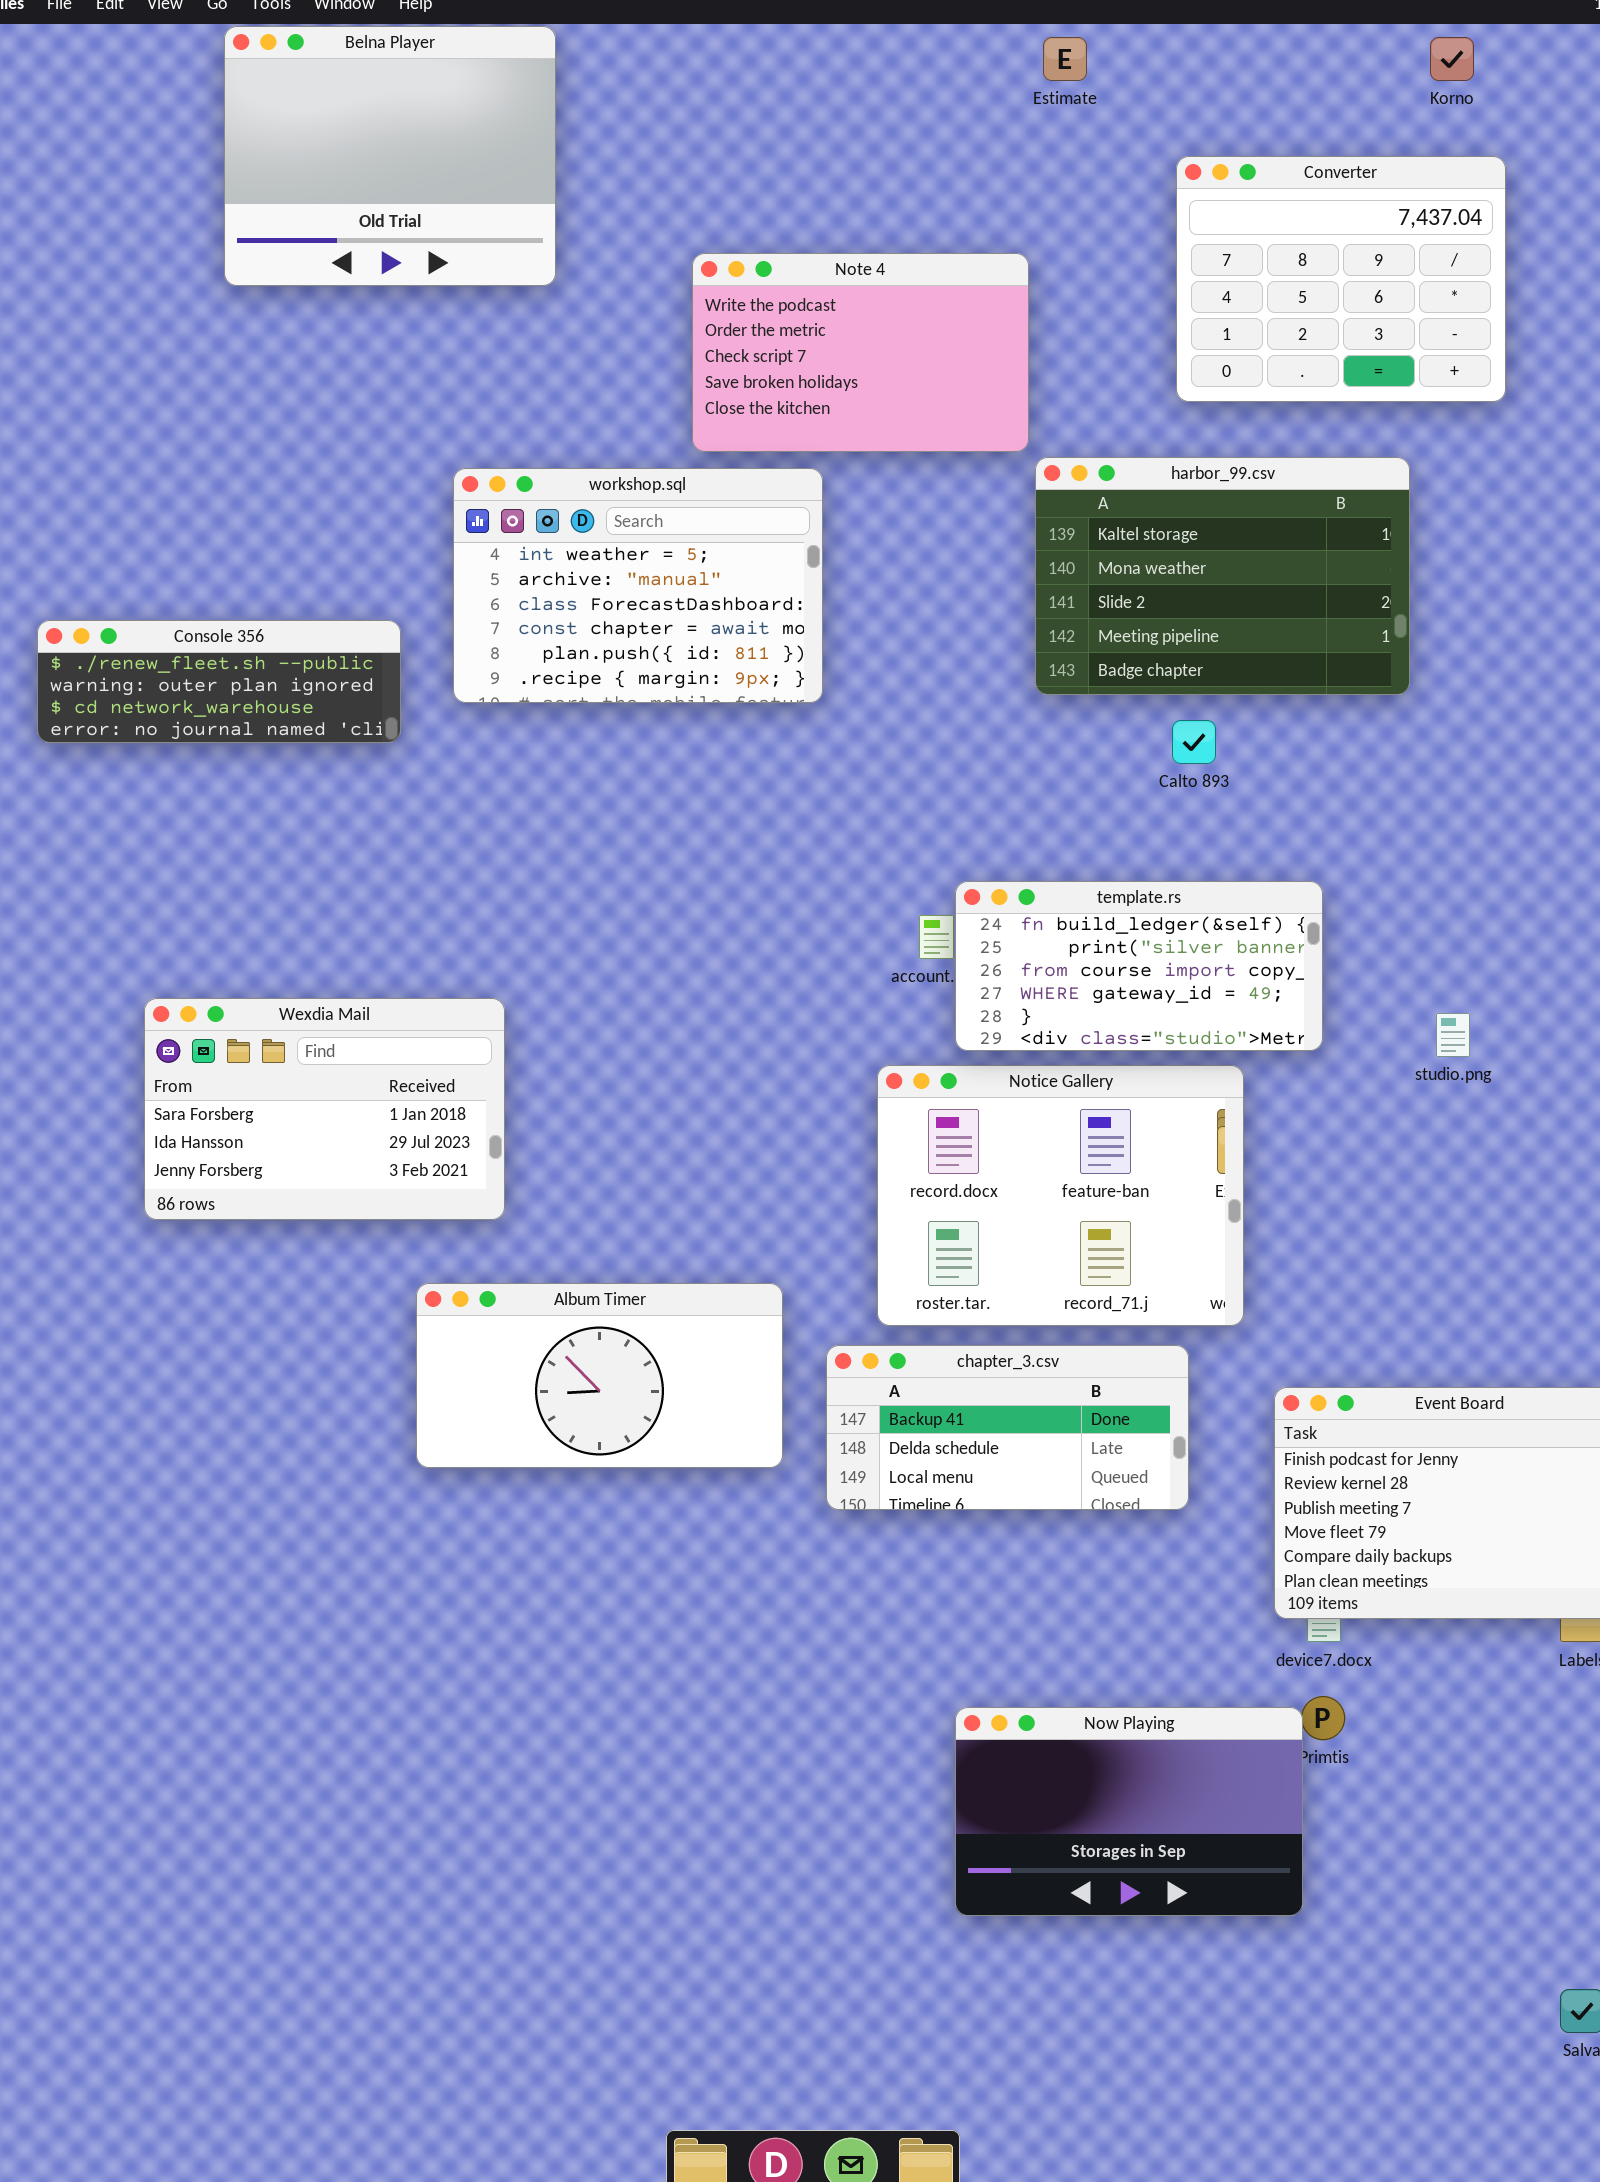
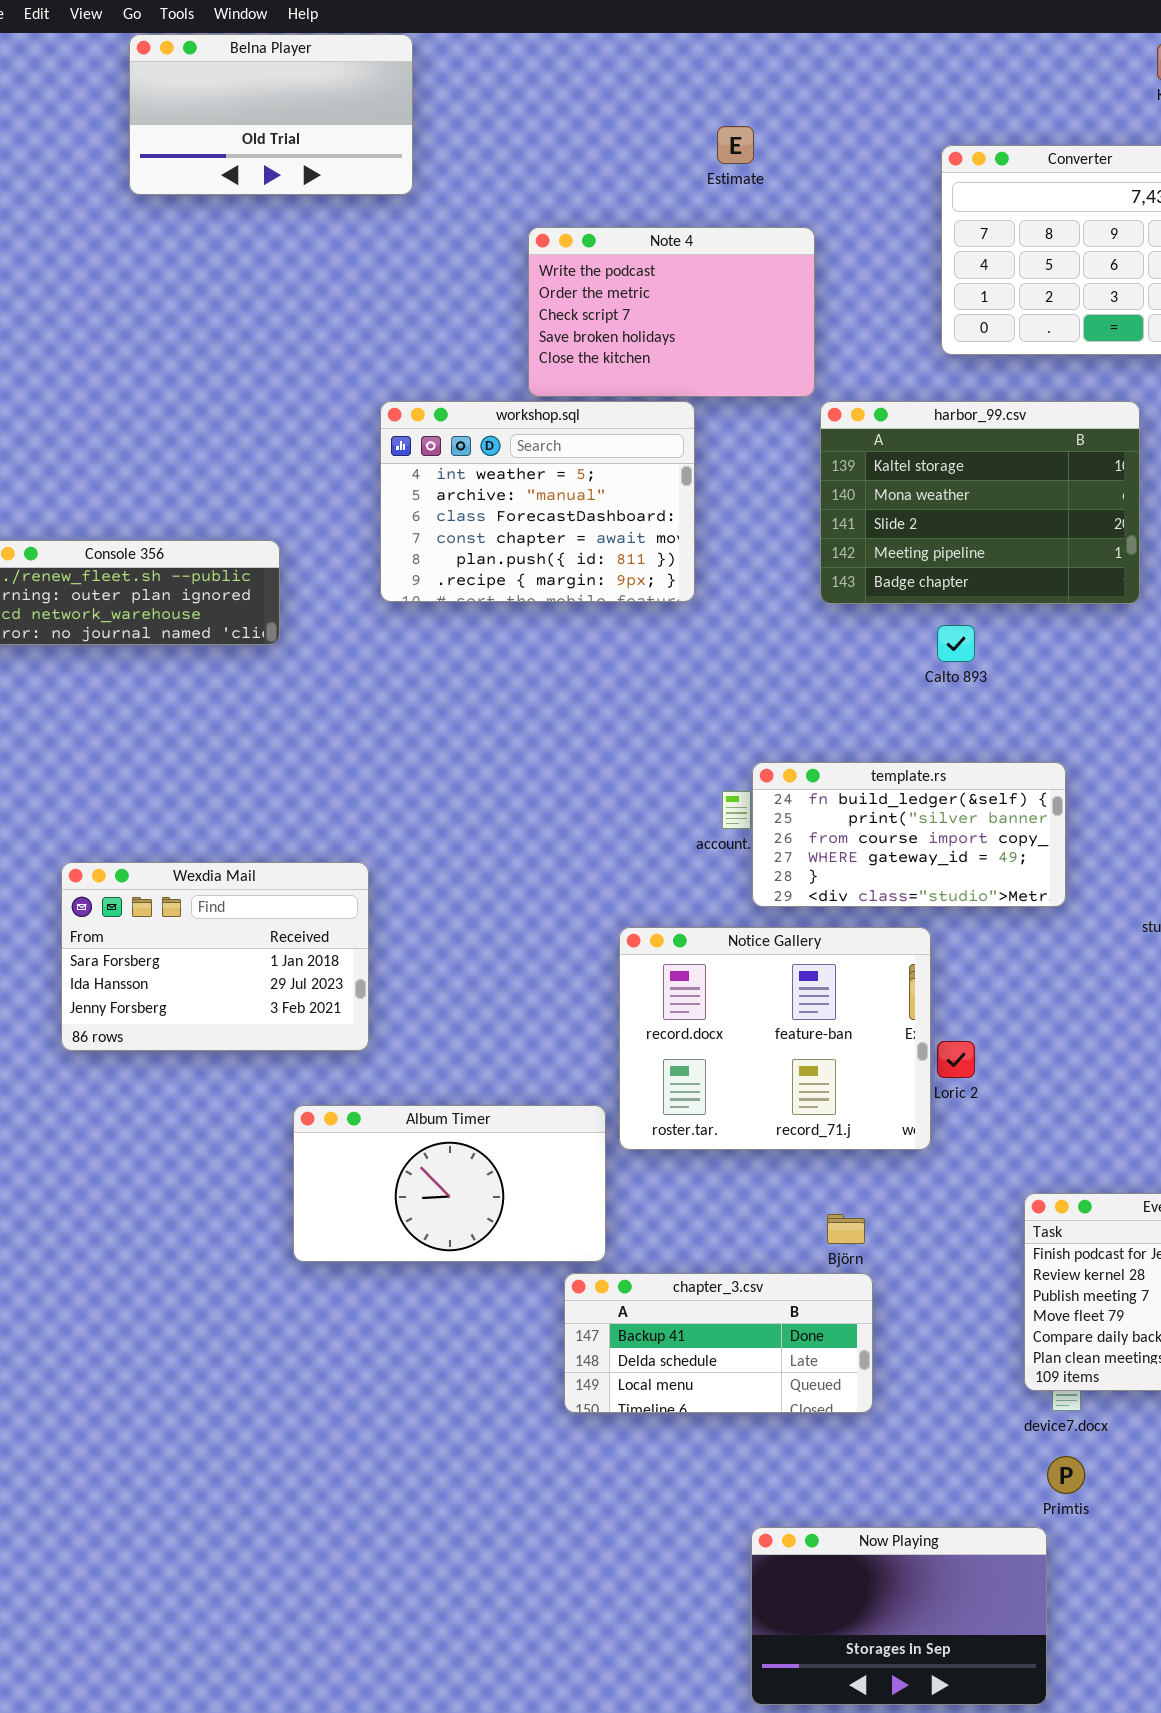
Belna Player: [224,26,556,286] -> [129,34,413,195], resized
Estimate: [1043,37,1087,81] -> [717,126,754,164], moved
workshop.sql: [453,468,823,703] -> [380,401,695,602], moved
Notice Gallery: [877,1065,1244,1326] -> [619,927,931,1150], moved
chapter_3.csv: [826,1345,1189,1510] -> [564,1273,873,1413], moved
Now Playing: [955,1707,1303,1916] -> [751,1527,1047,1705], moved

